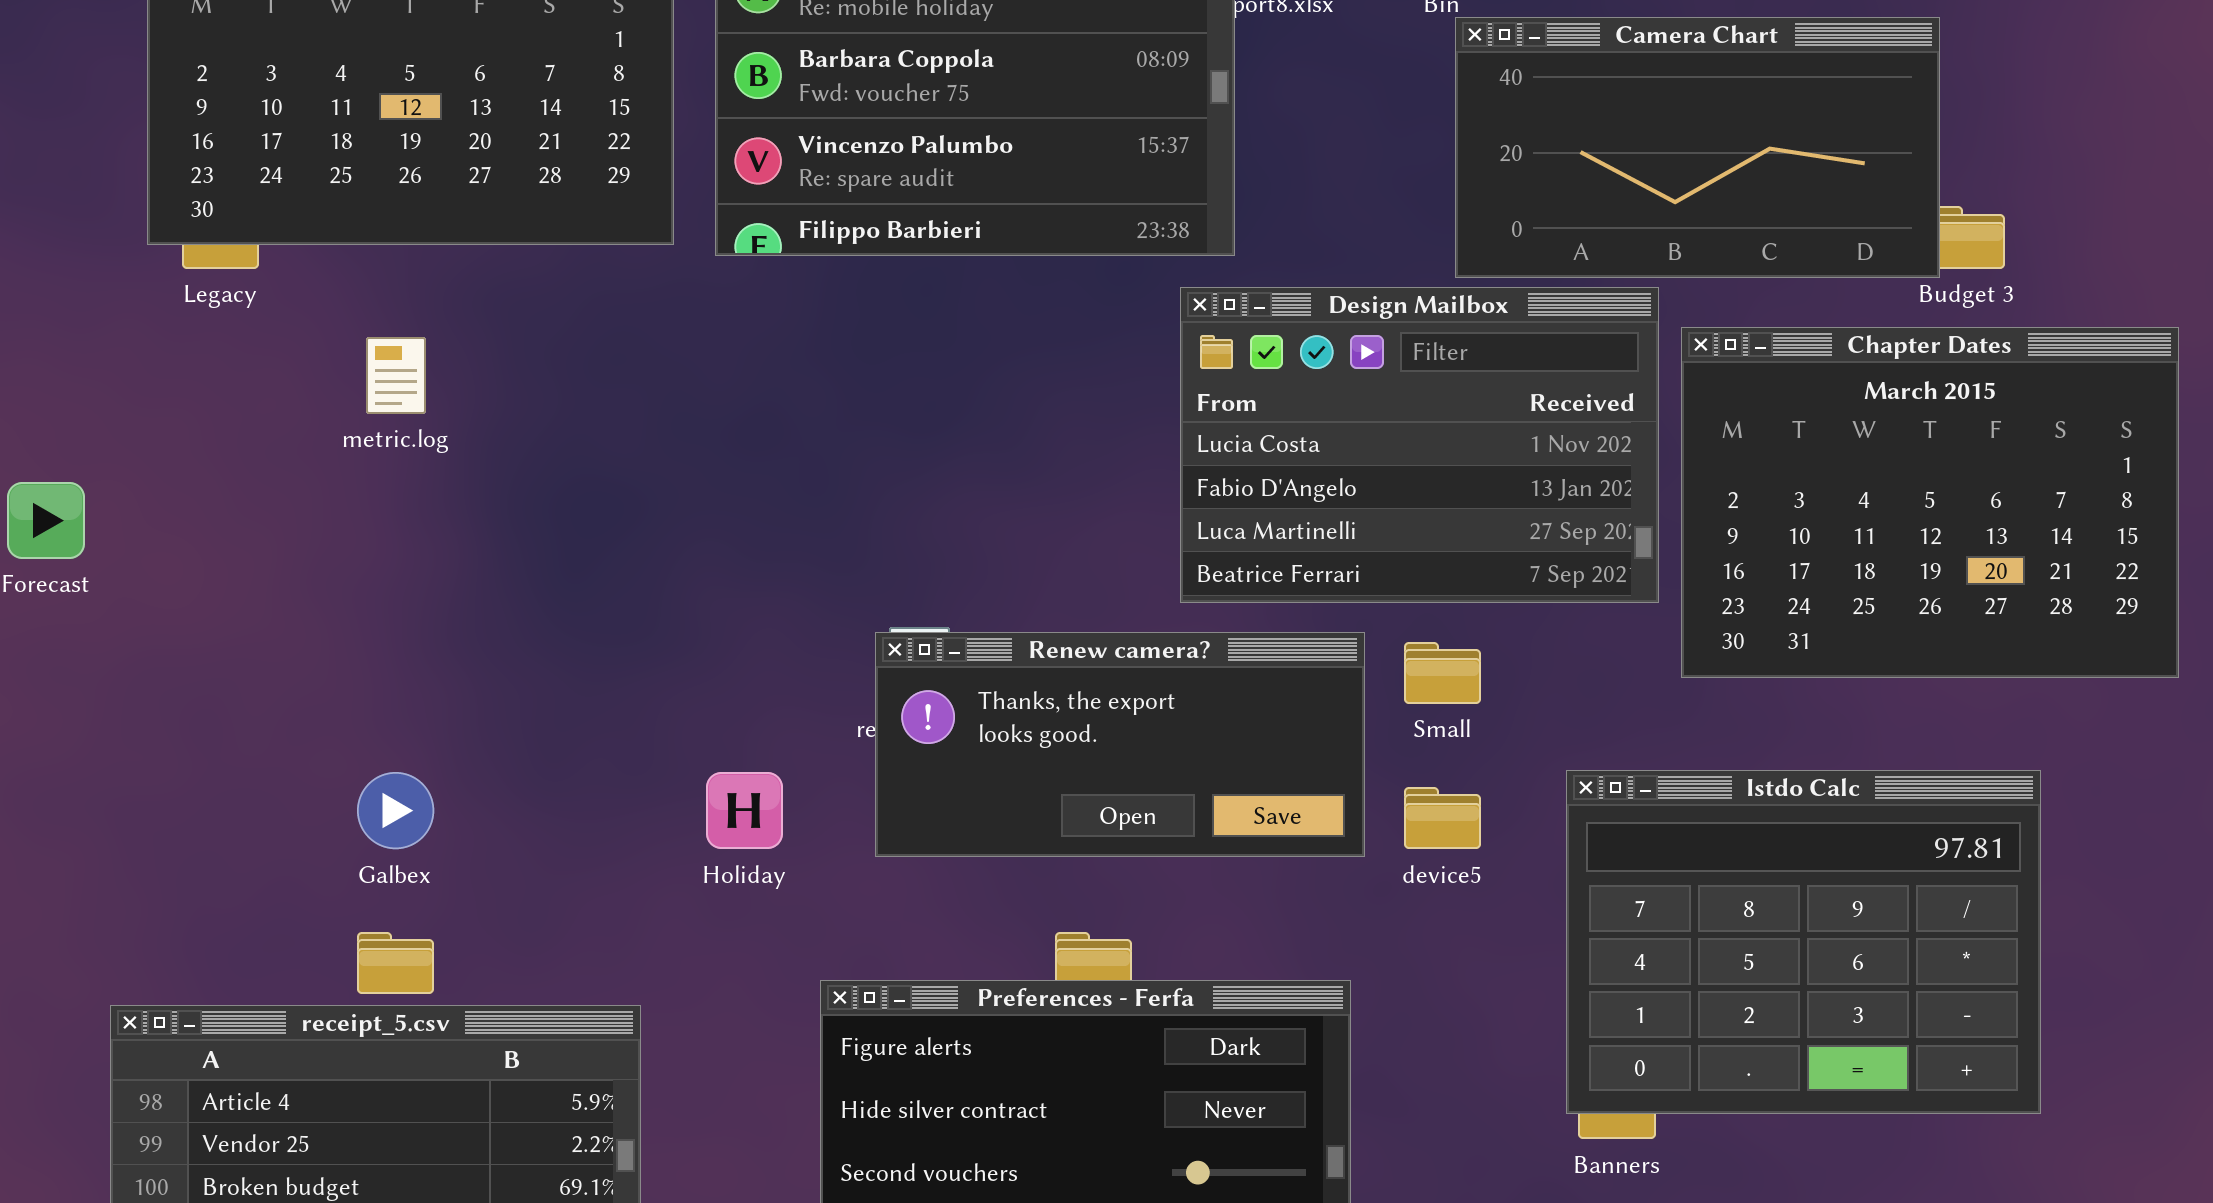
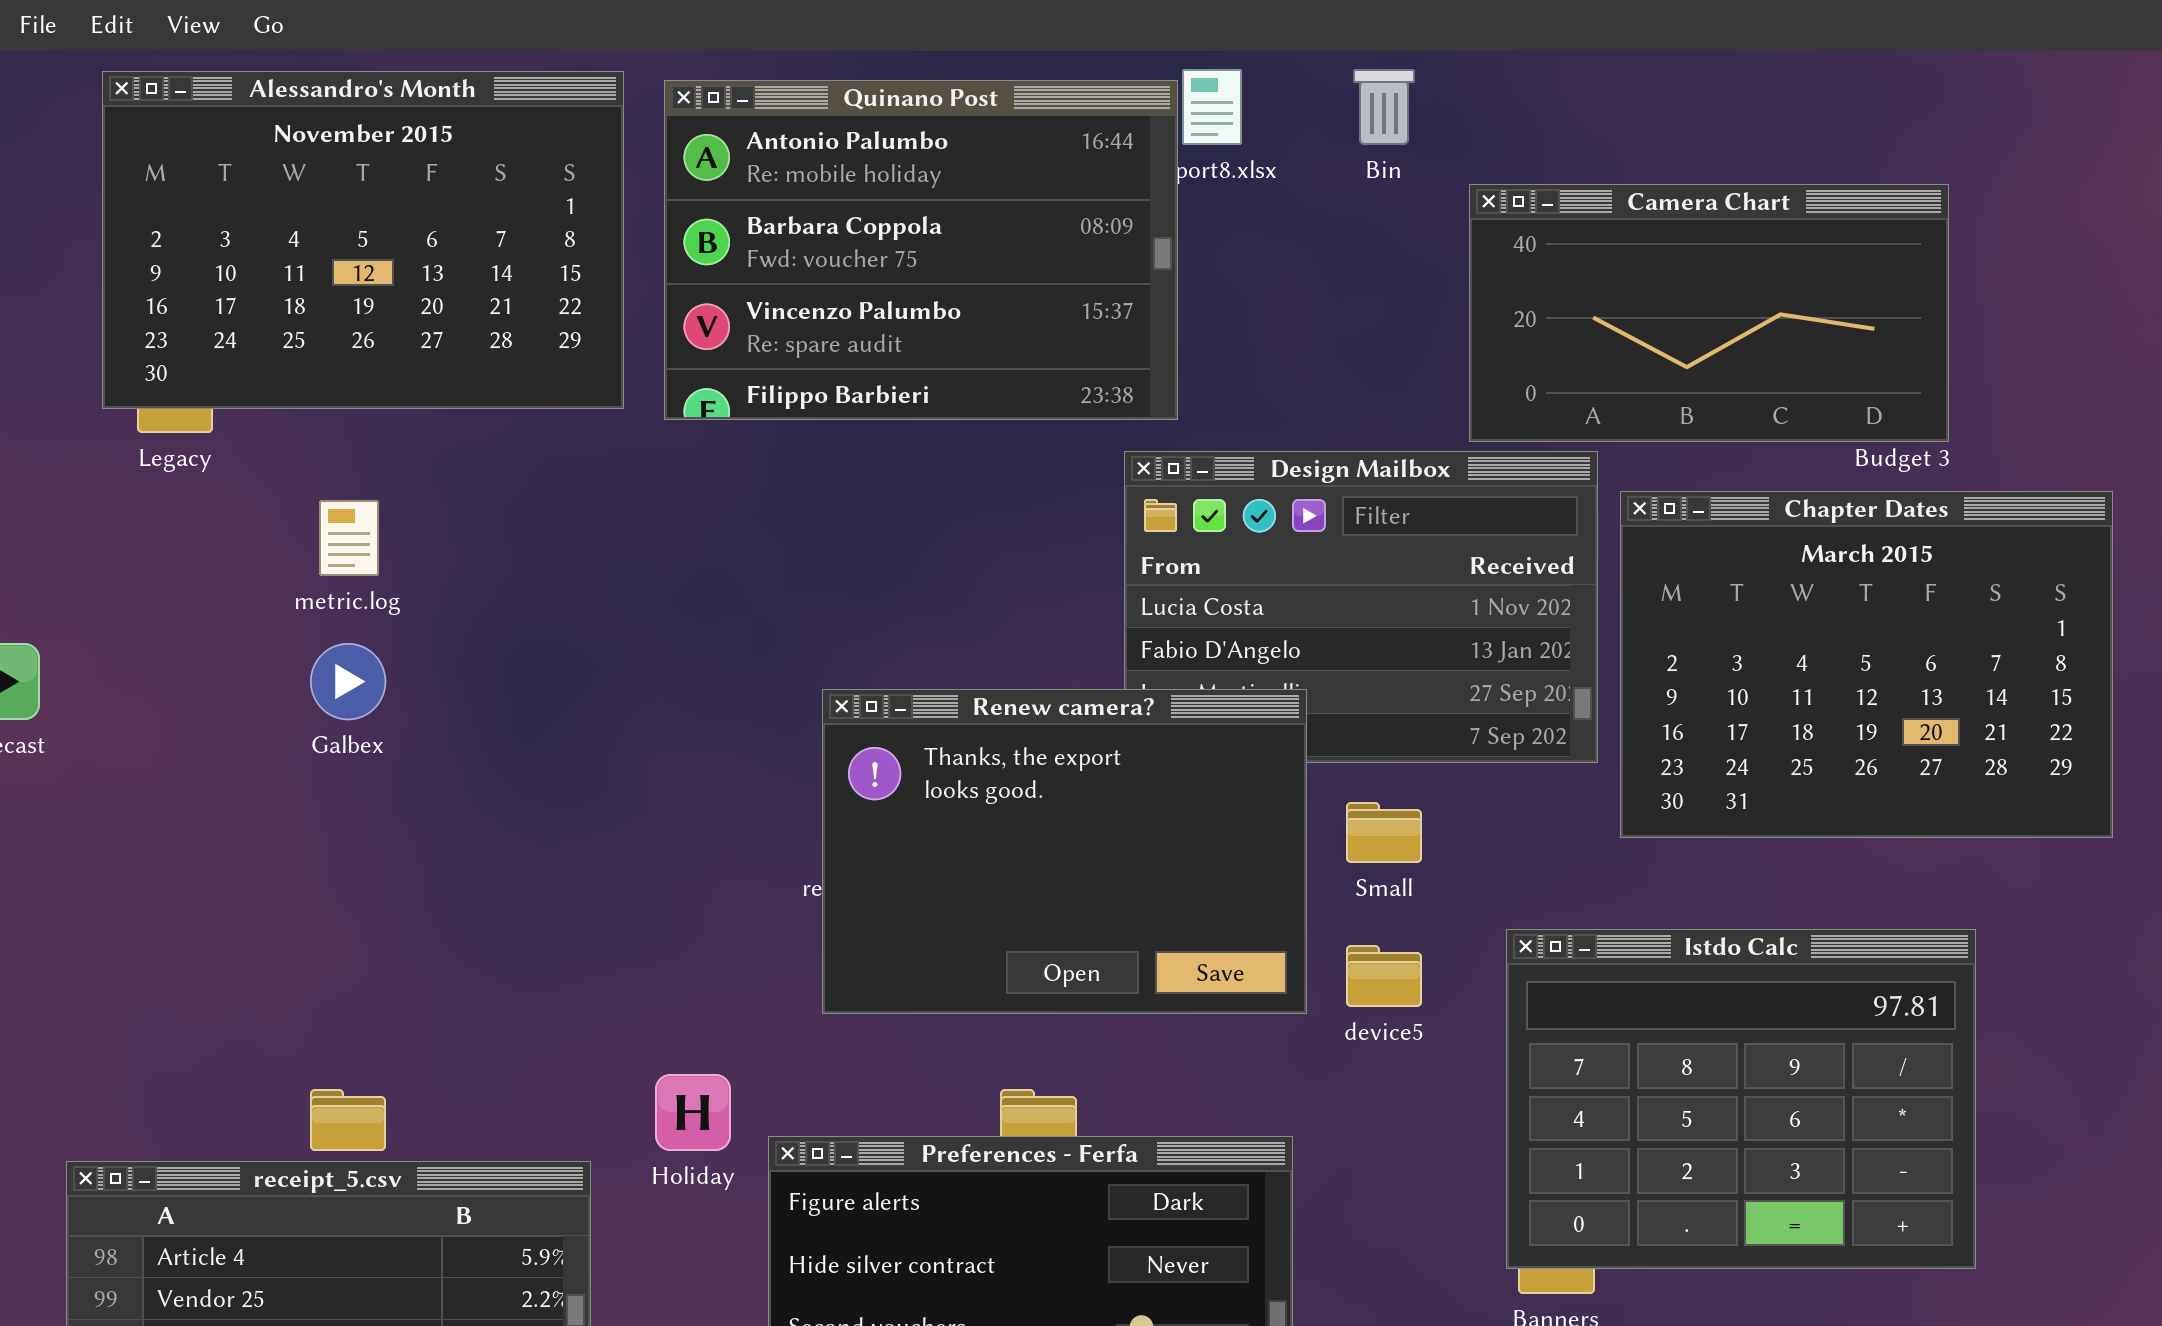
Camera Chart: [1455,17,1940,278] -> [1469,184,1949,442], moved
Renew camera?: [875,632,1365,857] -> [822,689,1307,1014], resized
Galbex: [357,772,434,849] -> [310,643,386,720], moved
Holiday: [706,772,783,849] -> [655,1074,731,1151], moved

